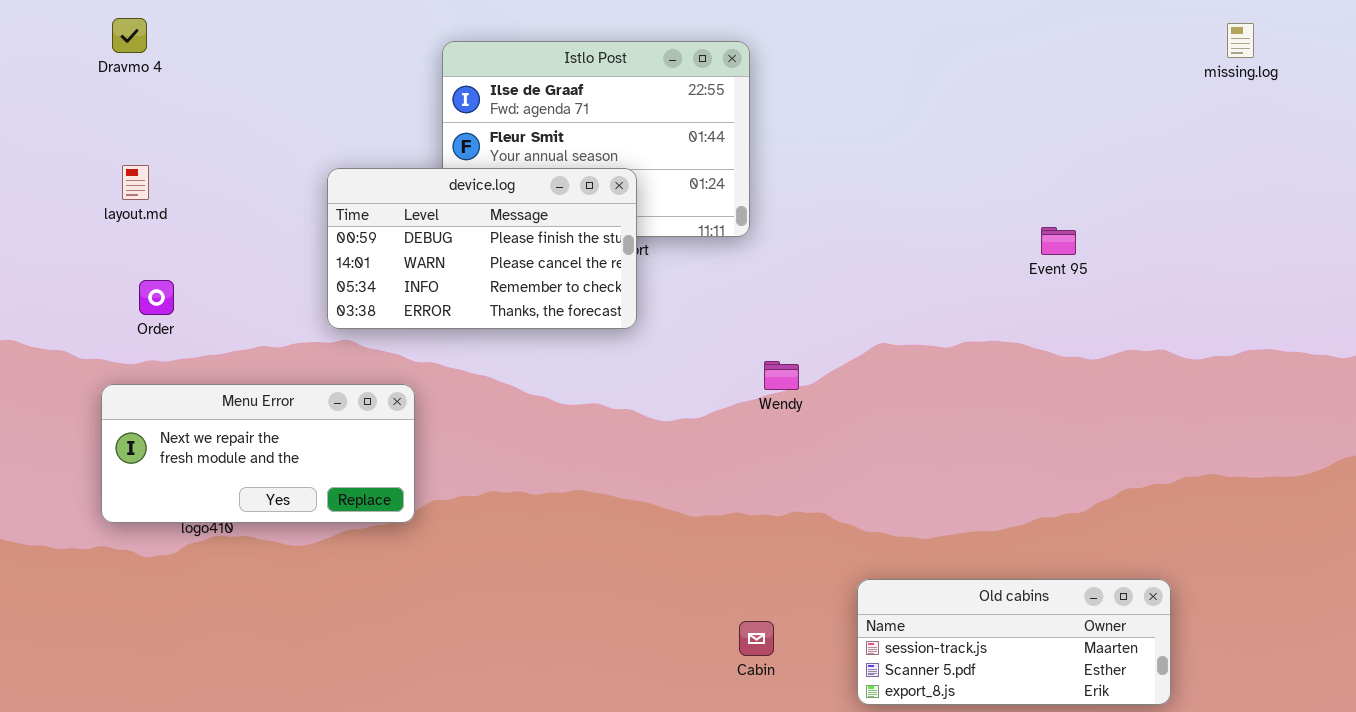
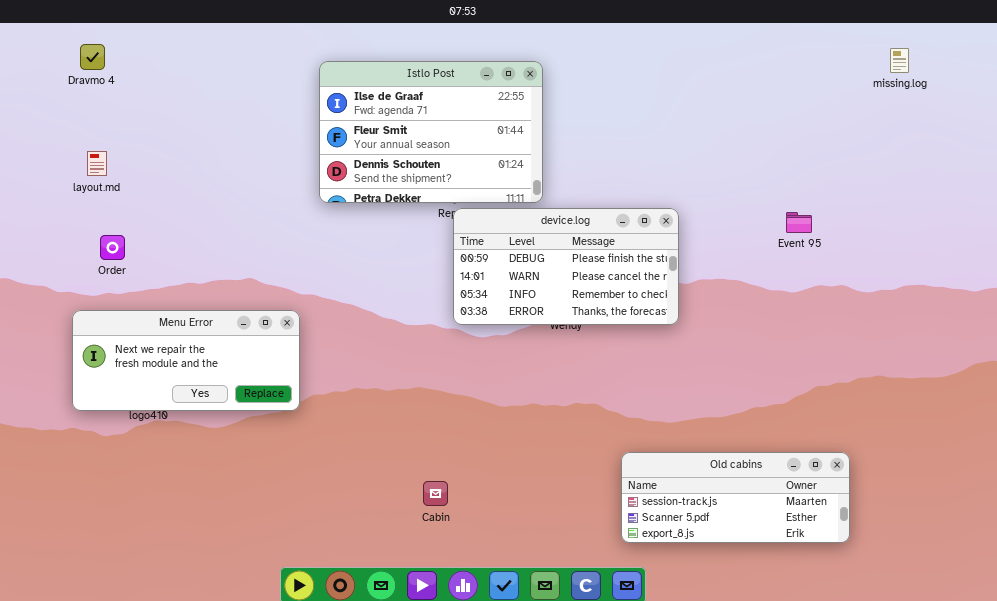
device.log: [327,168,637,329] -> [453,208,679,325], moved
Event 95: [1041,227,1076,255] -> [786,212,812,233], moved
Cabin: [739,621,774,656] -> [423,481,448,506], moved

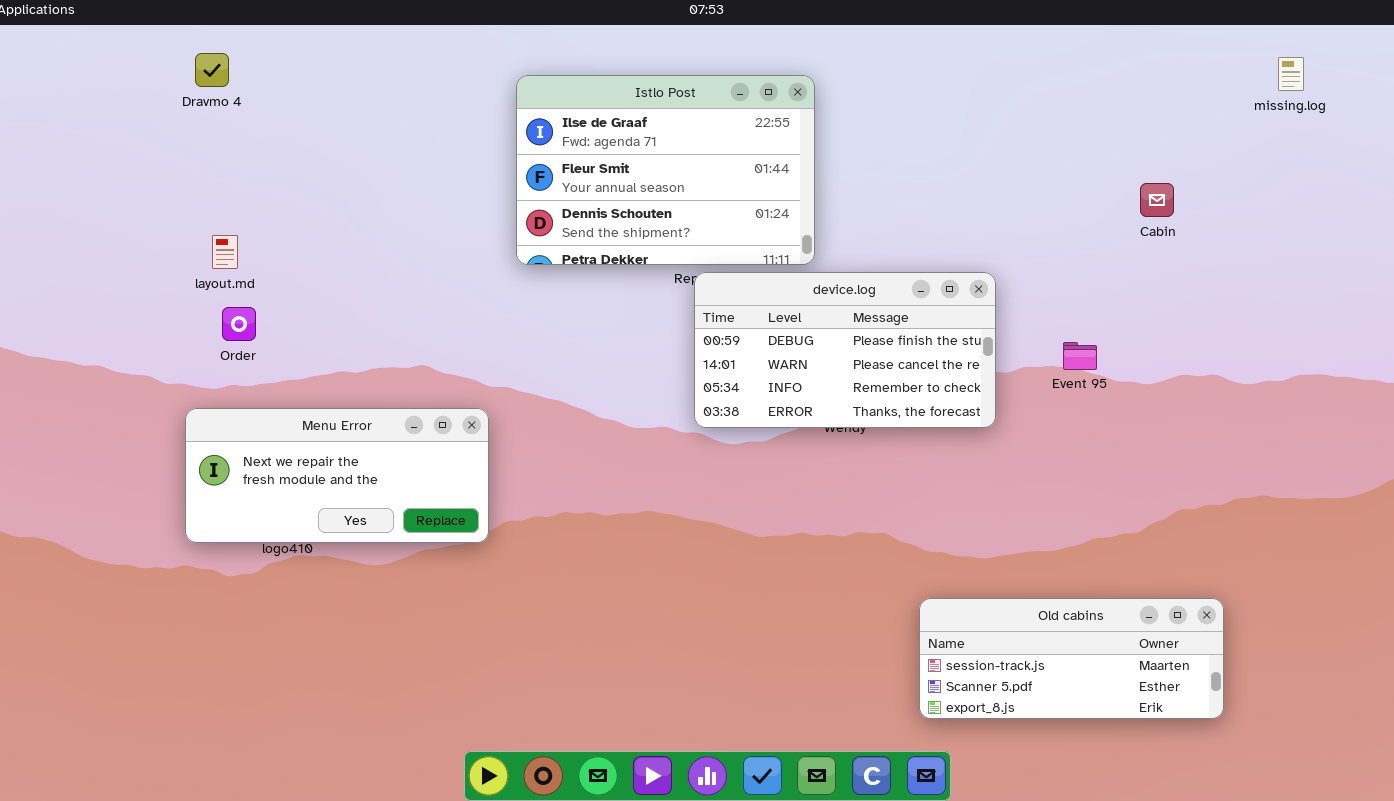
layout.md: [87,151,107,176] -> [212,235,238,269], moved
Event 95: [786,212,812,233] -> [1063,342,1097,370], moved
Cabin: [423,481,448,506] -> [1140,183,1174,217], moved

